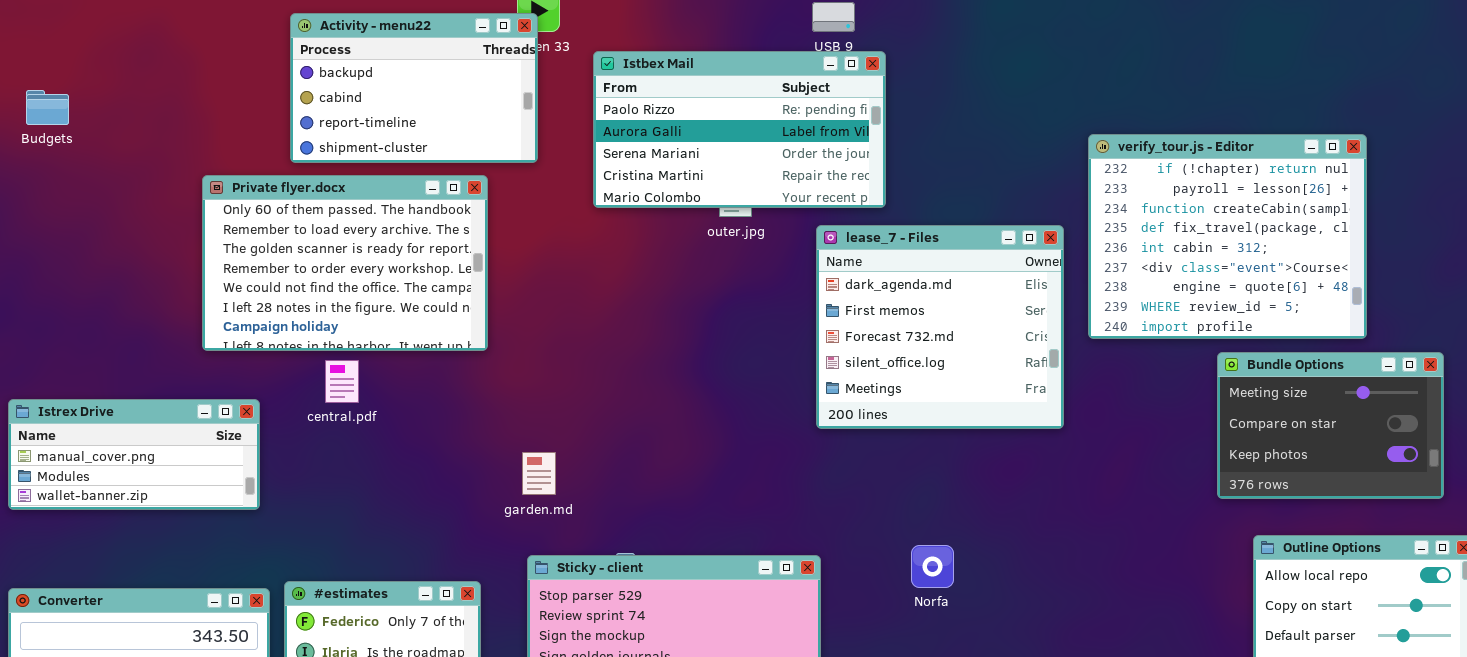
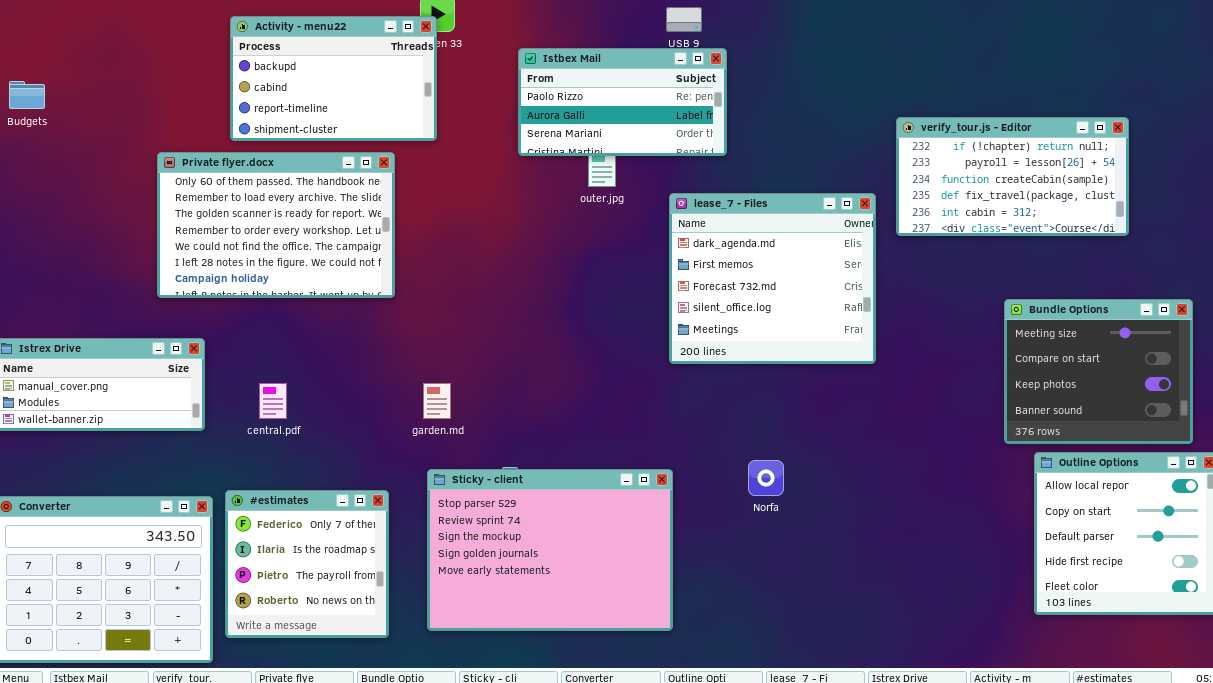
Istbex Mail: [593,51,886,208] -> [518,48,727,156], resized
verify_tour.js - Editor: [1088,134,1367,339] -> [896,117,1129,236], resized
Bundle Options: [1217,352,1444,499] -> [1004,299,1193,444], resized
central.pdf: [325,360,359,403] -> [259,383,287,419], moved

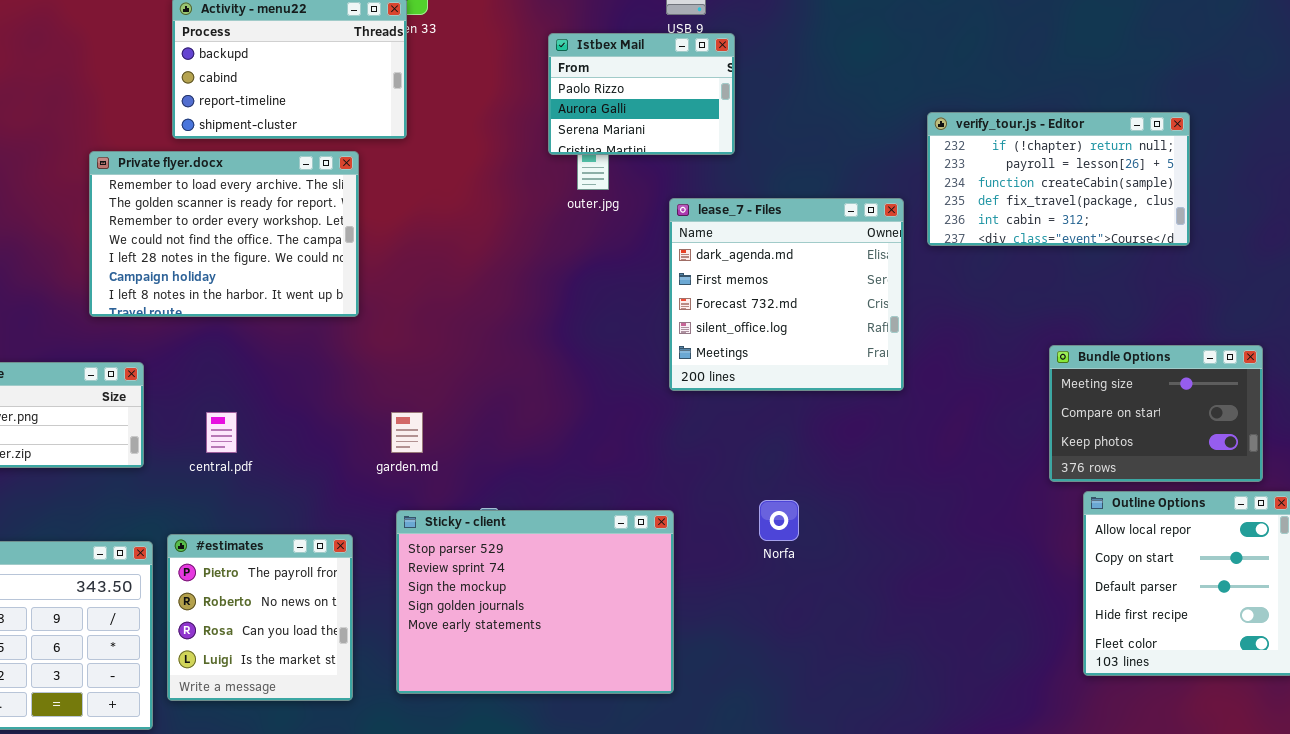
Istbex Mail: [518,48,727,156] -> [548,33,735,155], resized
Private flyer.docx: [157,152,395,298] -> [89,151,359,317], scrolled down 1 row
Bundle Options: [1004,299,1193,444] -> [1049,345,1263,482], resized
#estimates: [225,490,389,638] -> [167,534,353,701], scrolled down 2 rows

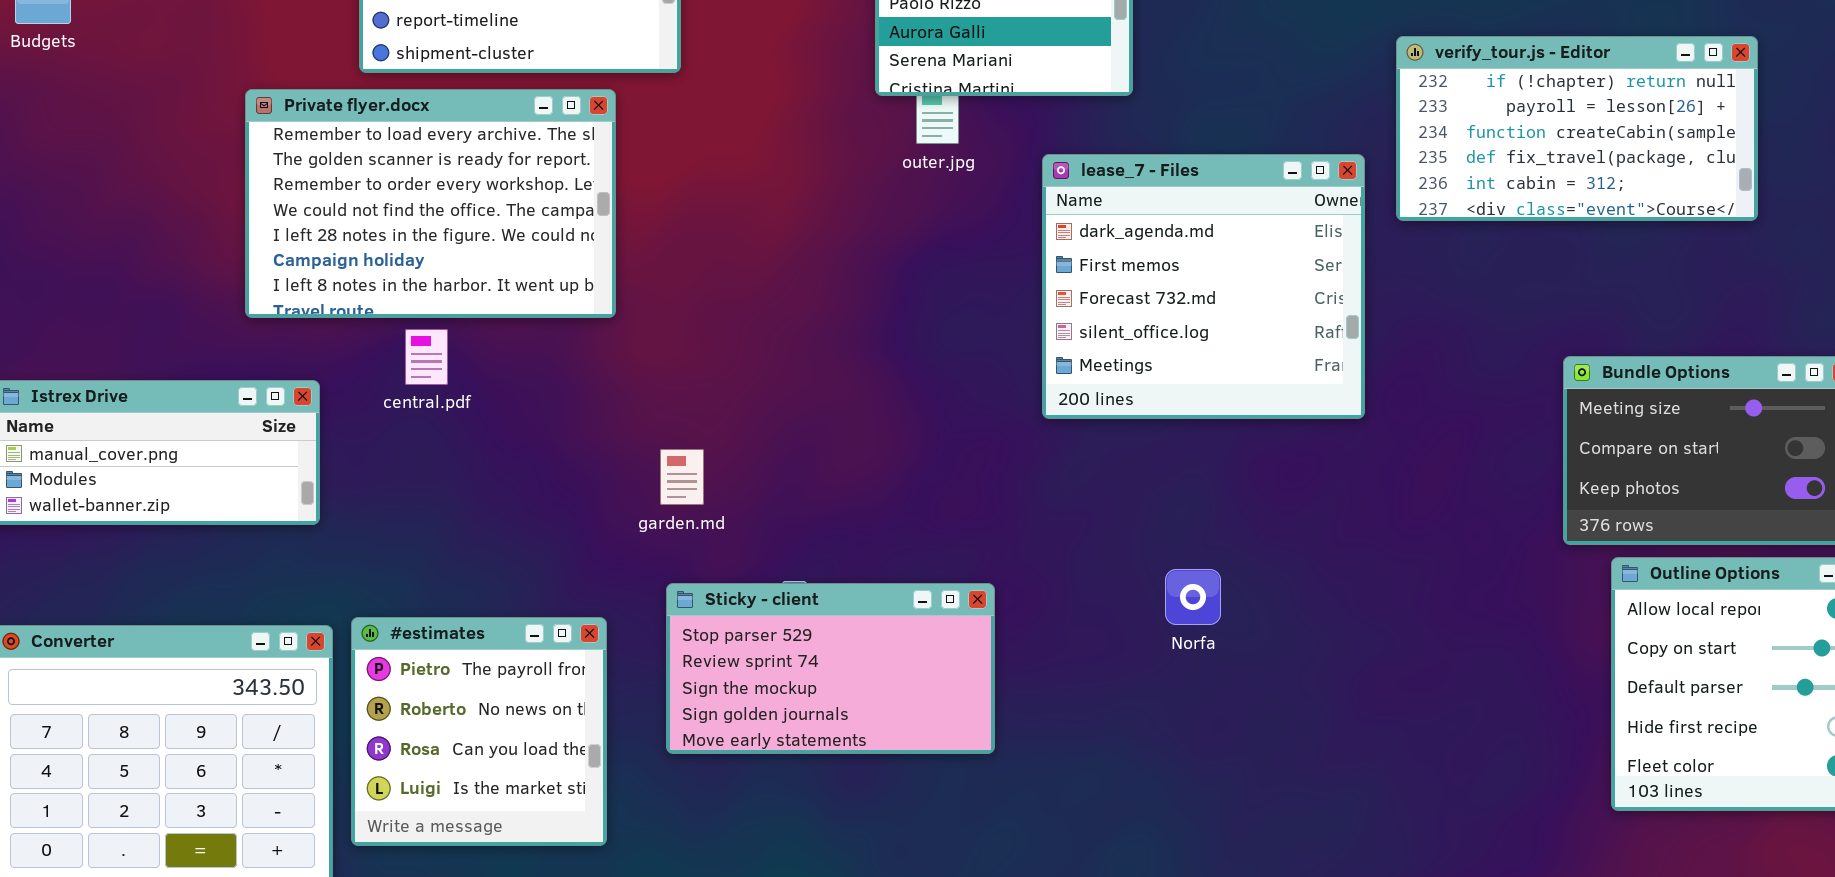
central.pdf: [206,412,237,453] -> [405,329,448,385], moved
Sticky - client: [396,510,674,694] -> [666,583,995,754], resized

